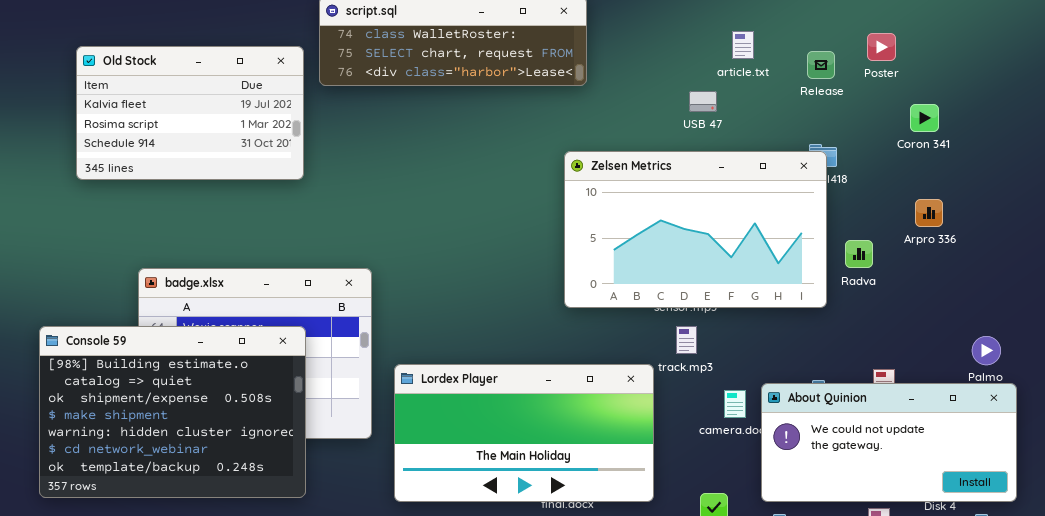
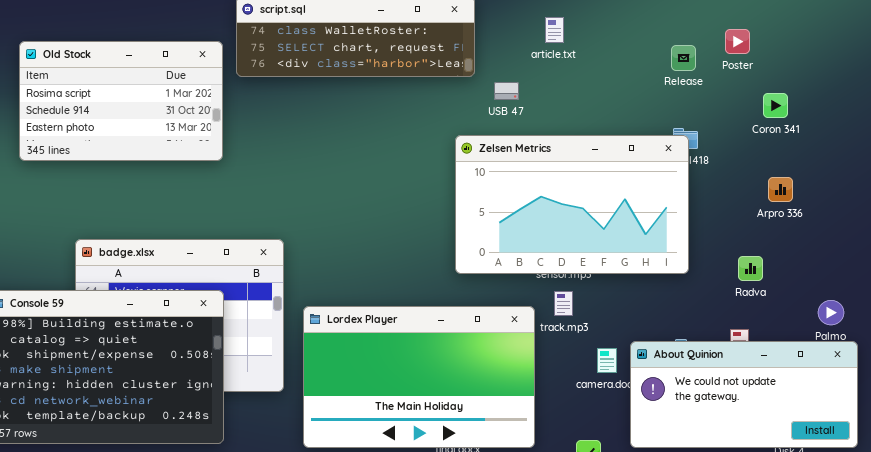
article.txt: [732,31,754,59] -> [545,17,564,43], moved
Old Stock: [76,46,304,180] -> [19,41,223,161], scrolled down 1 row
USB 47: [689,91,717,112] -> [494,82,519,100], moved
Radva: [845,240,873,268] -> [738,256,763,281], moved
Lordex Player: [394,364,654,502] -> [303,306,535,448], resized

